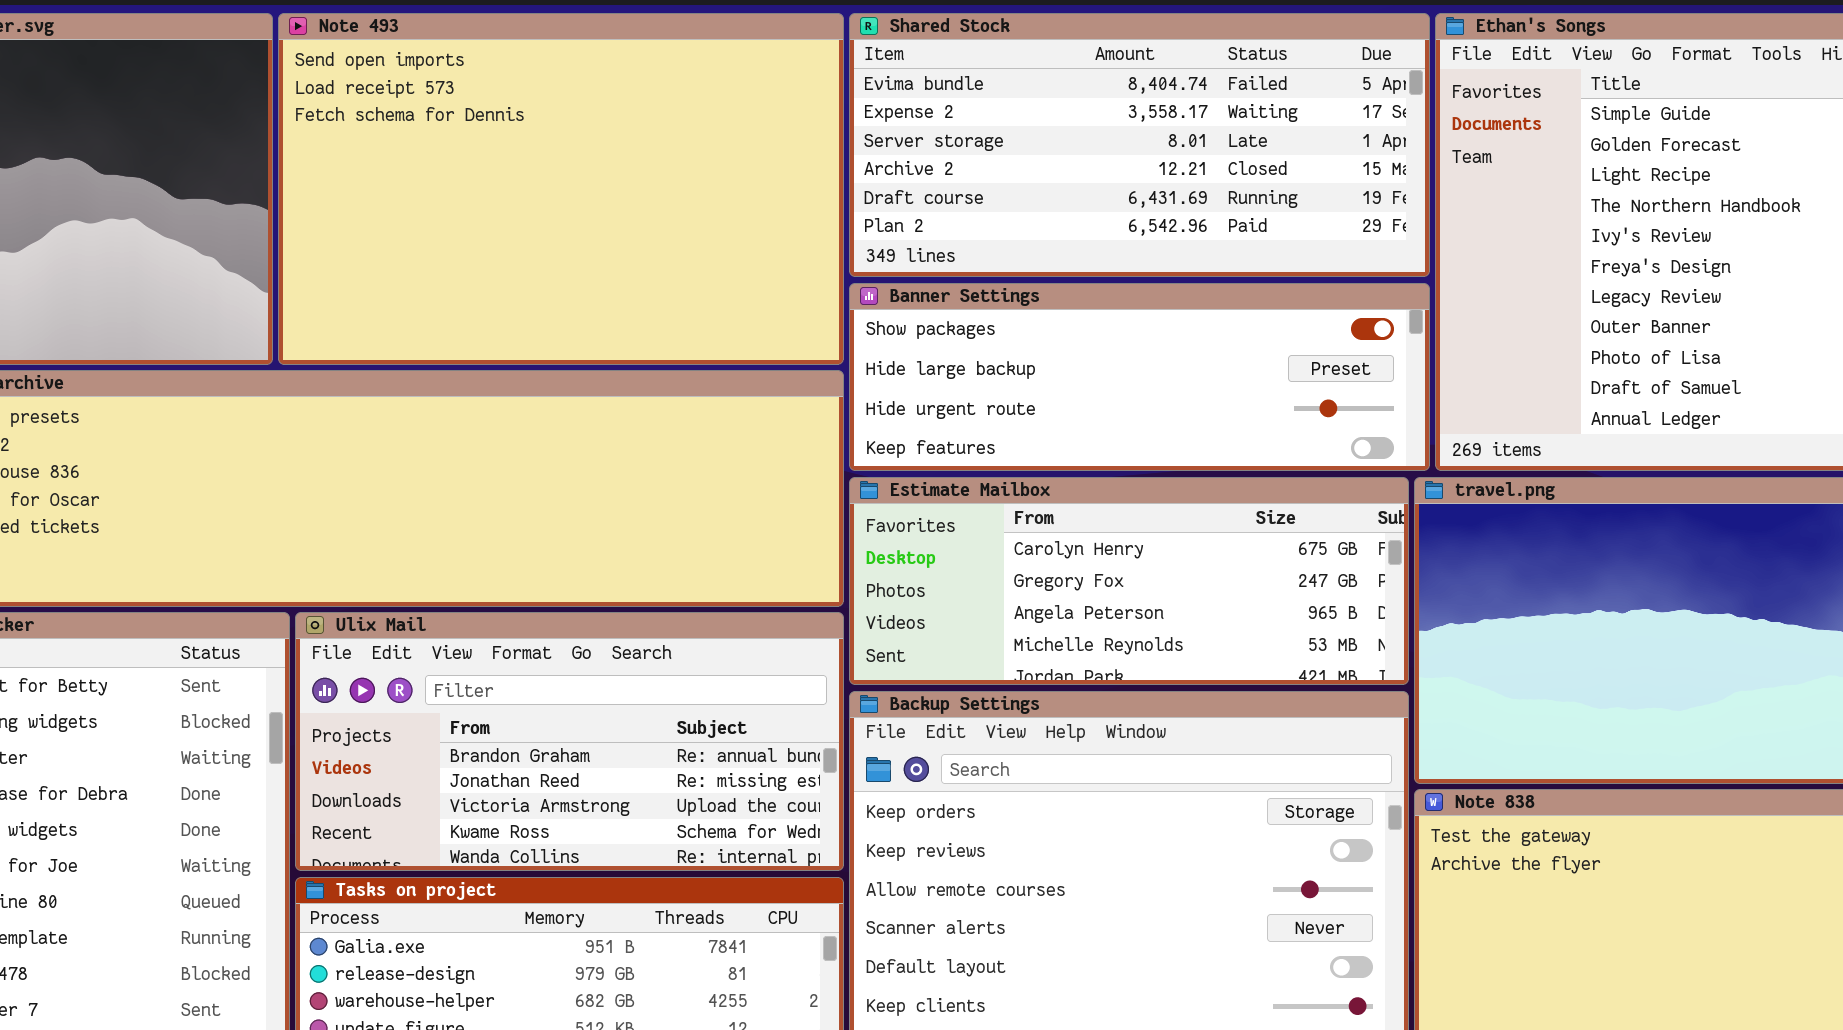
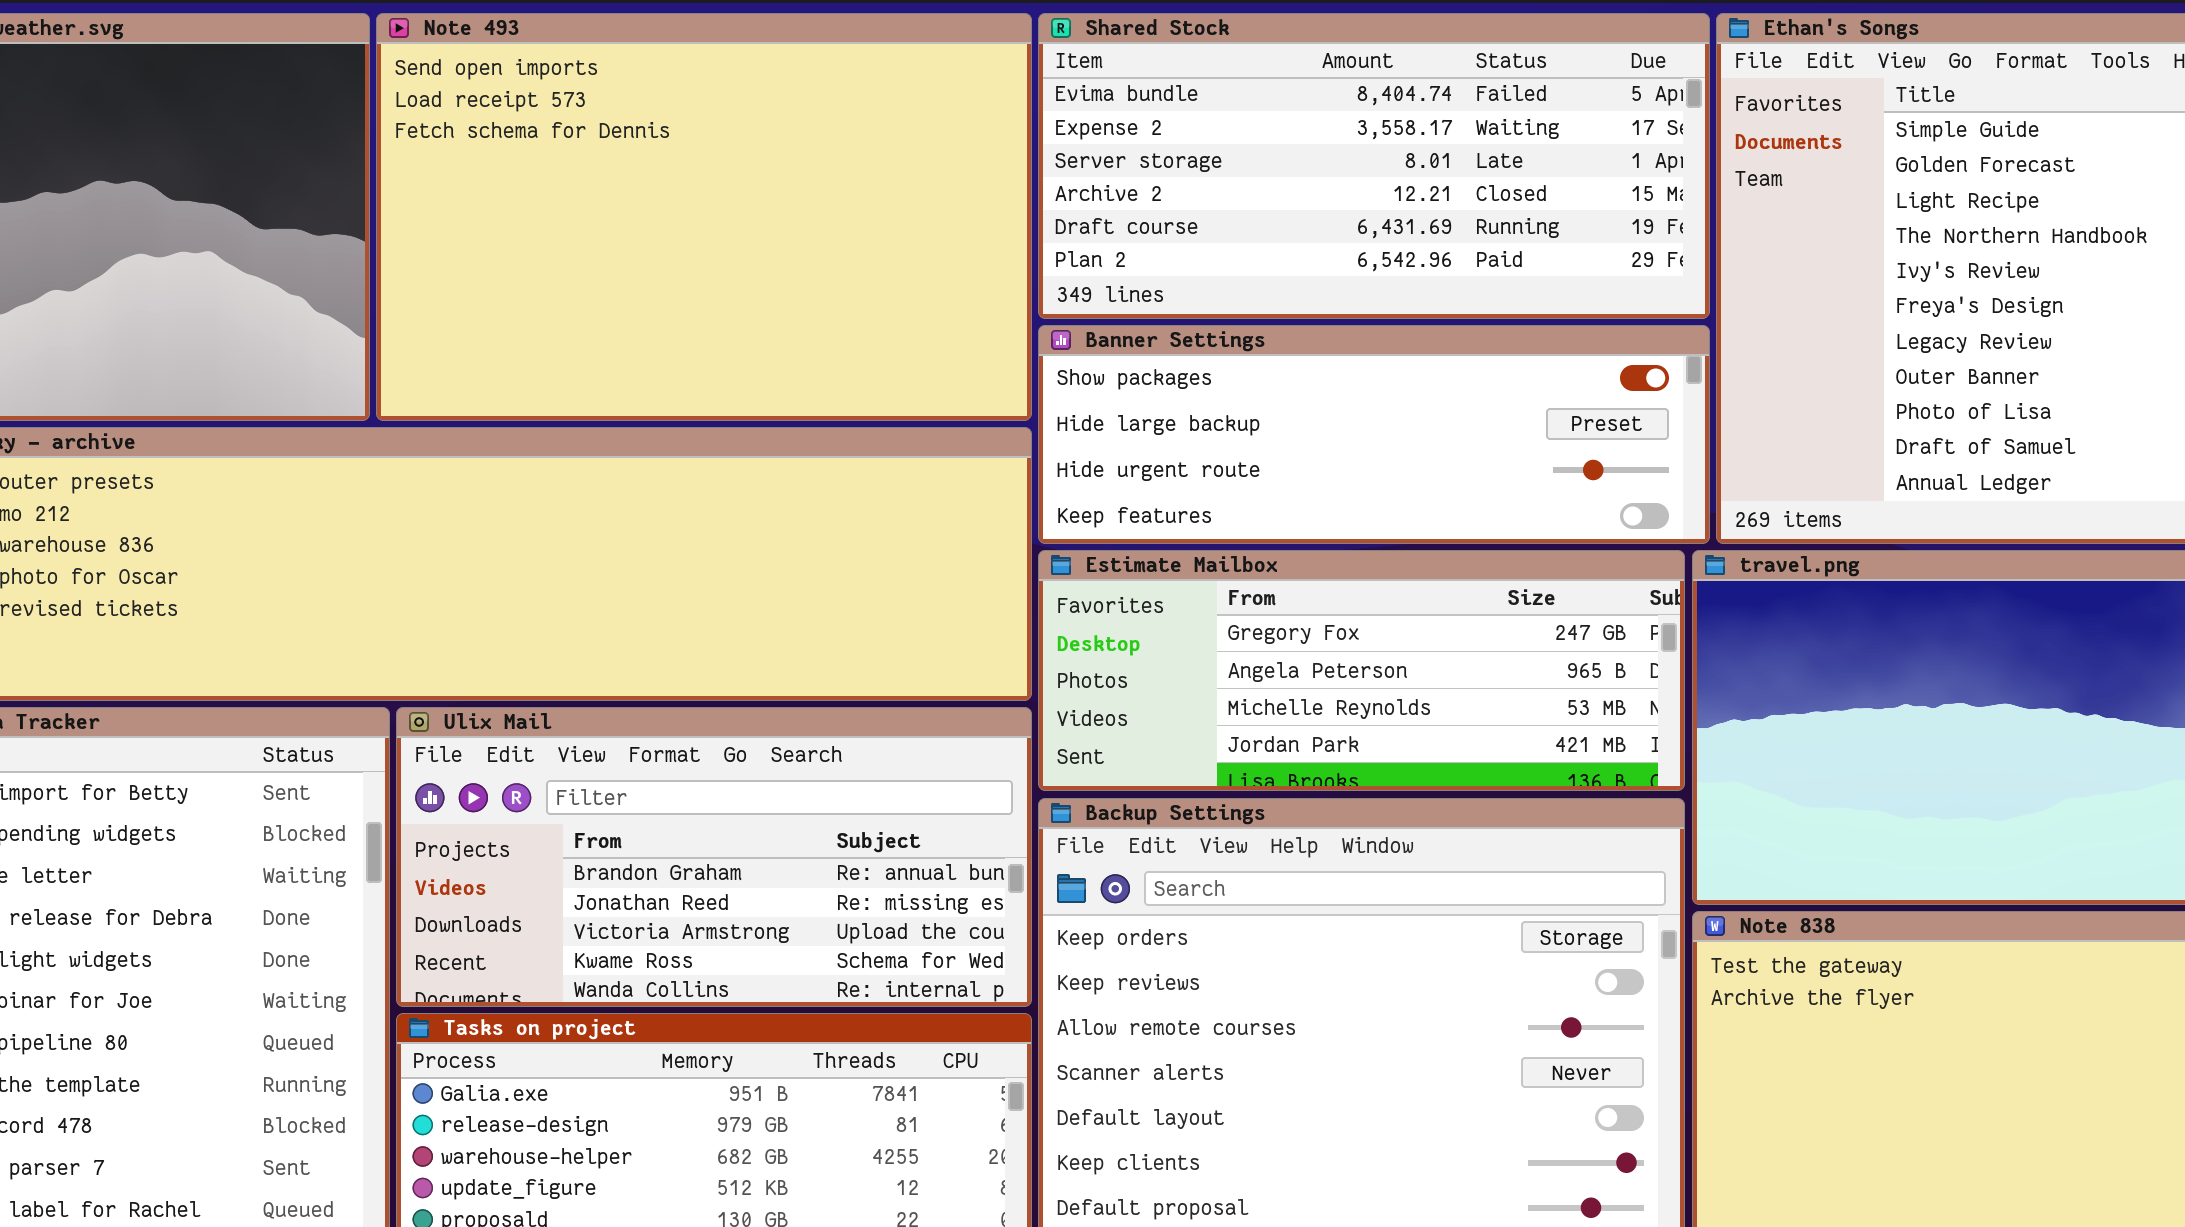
Estimate Mailbox: [849,477,1409,685] -> [1038,550,1685,791], scrolled down 1 row

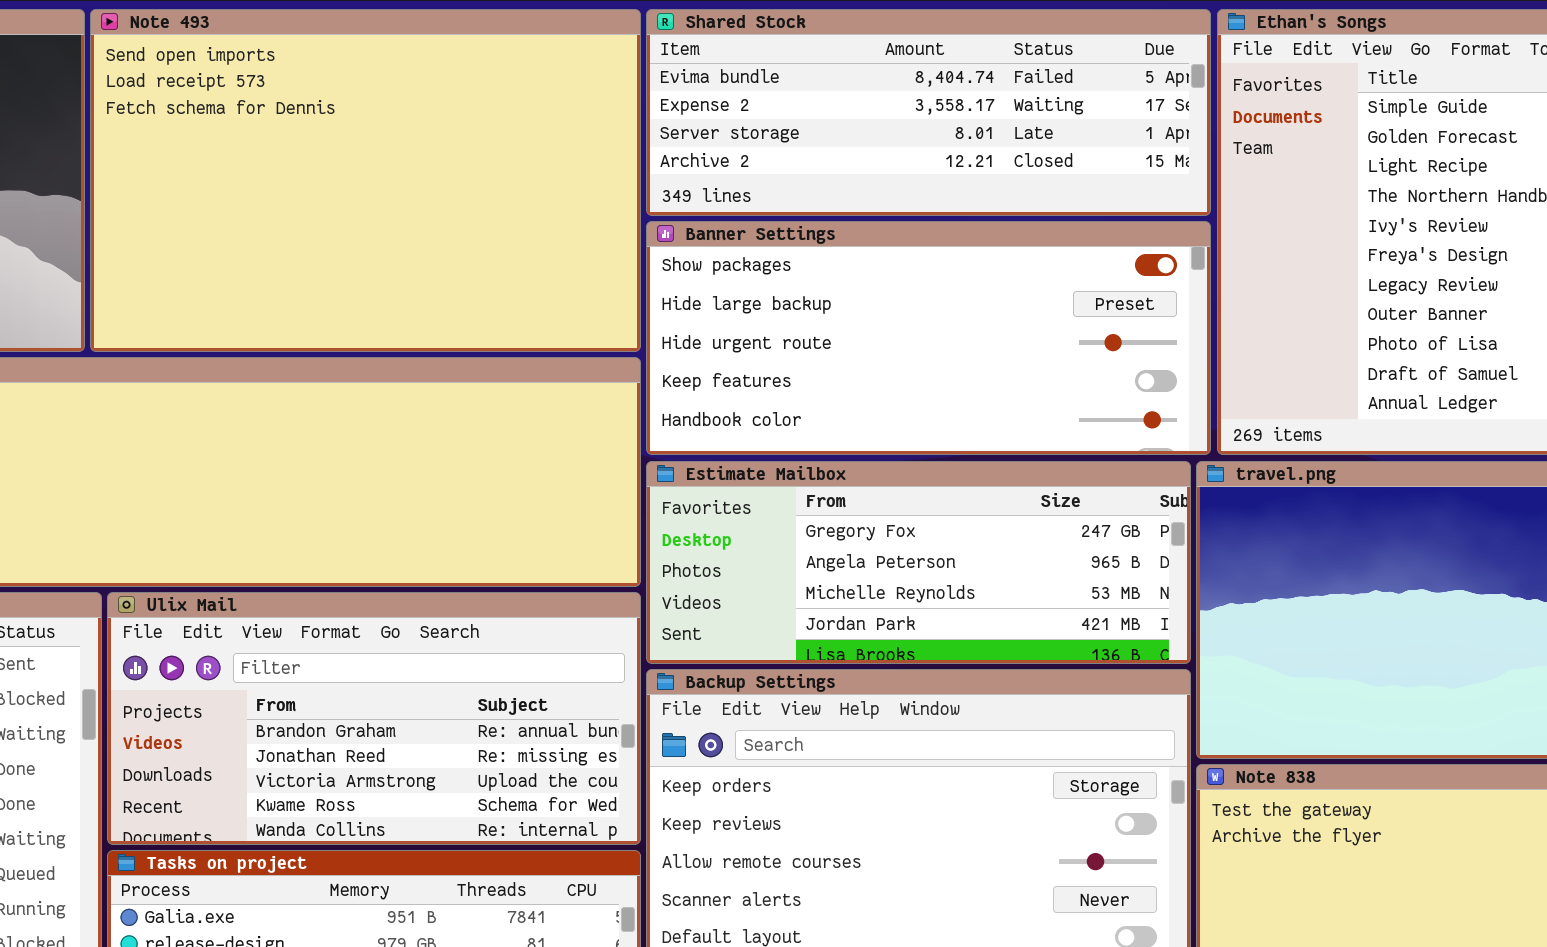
Shared Stock: [1038,13,1710,319] -> [646,9,1211,216], resized
Banner Settings: [1038,325,1710,544] -> [646,221,1211,455], resized

